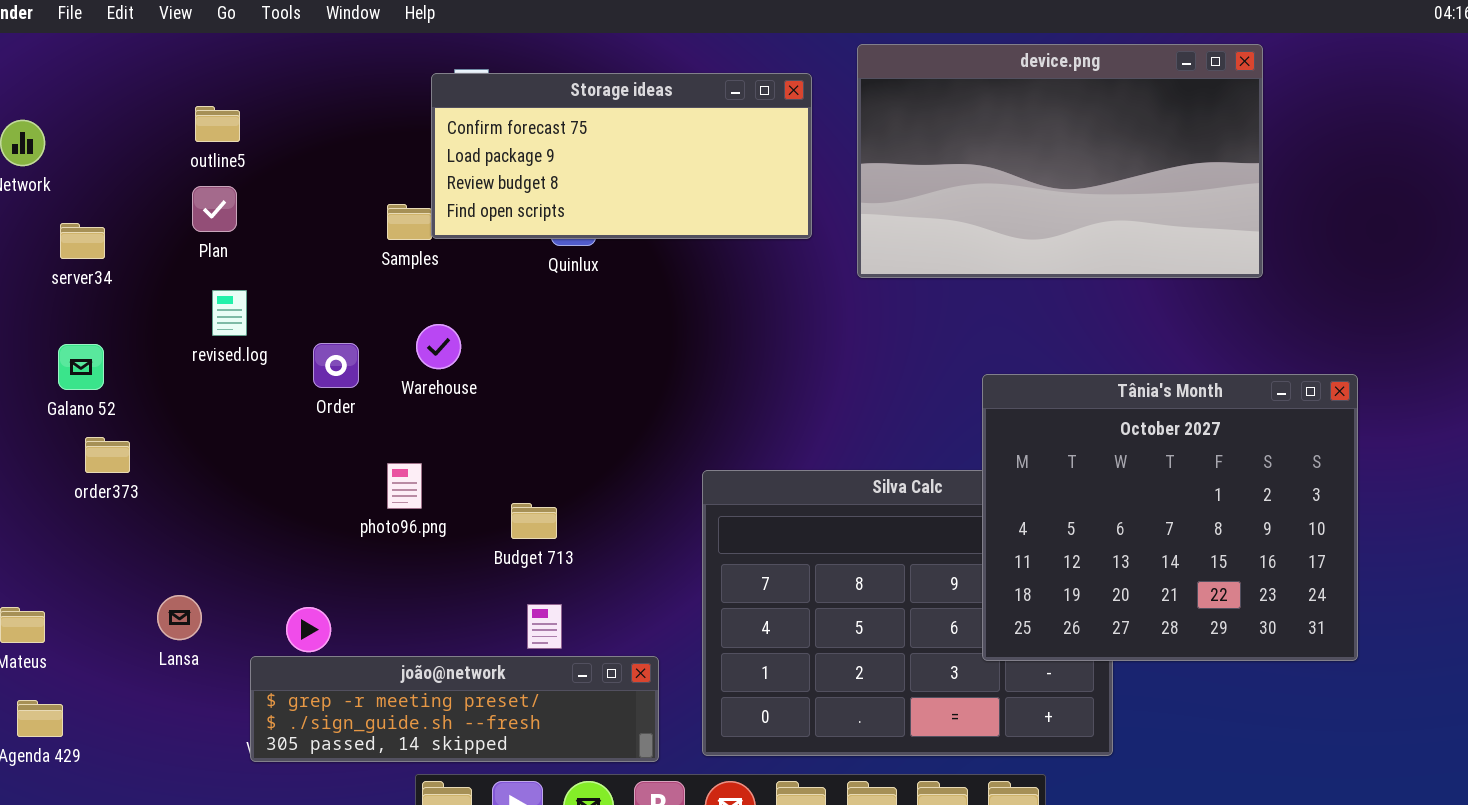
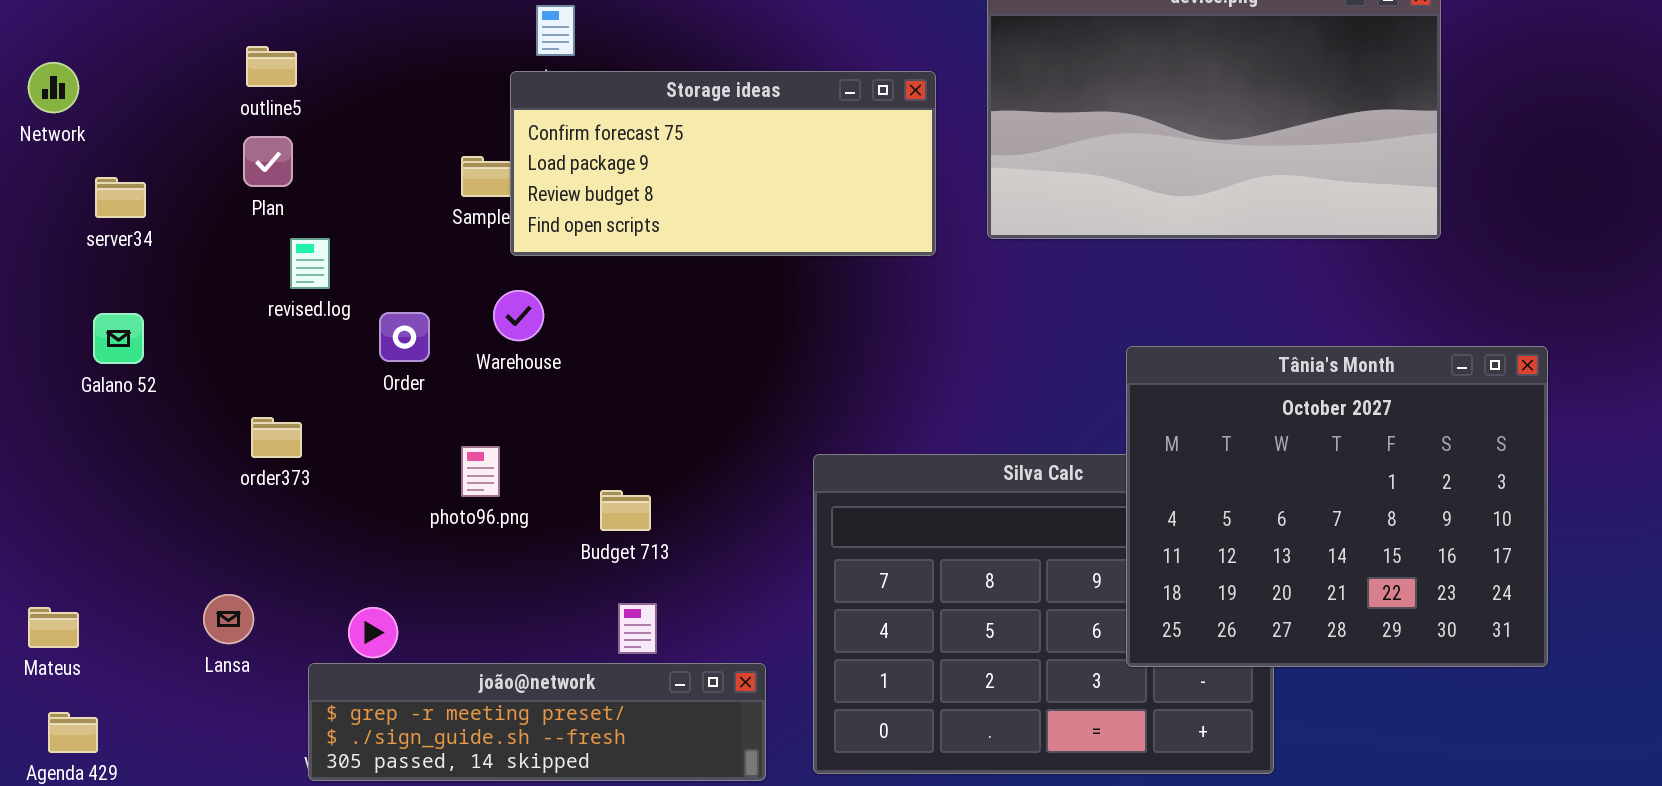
Storage ideas: [431,73,812,239] -> [510,71,936,256], moved
revised.log: [212,290,247,336] -> [290,238,330,289], moved
order373: [85,437,130,473] -> [251,417,302,458], moved

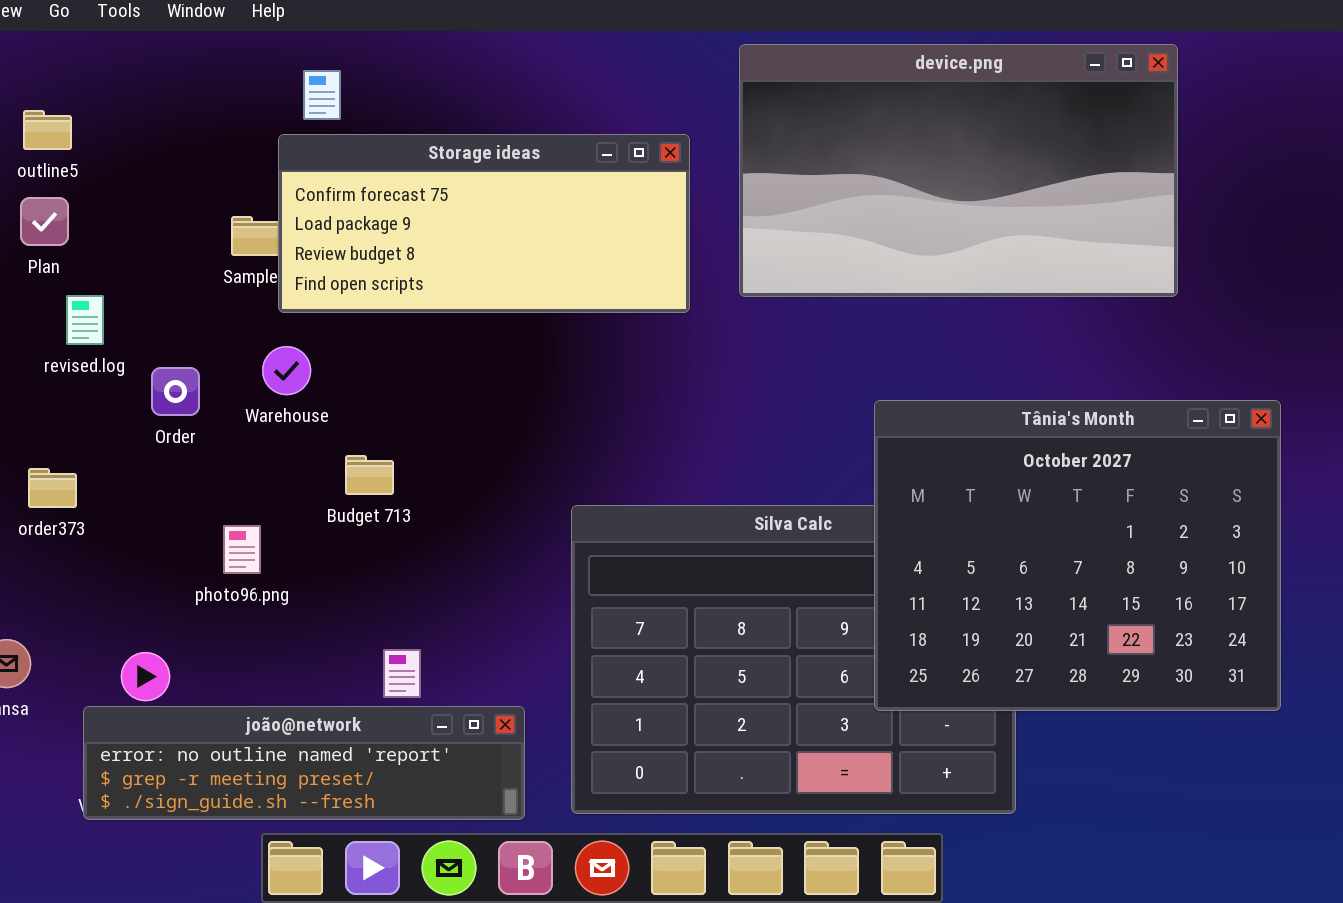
photo96.png: [461,446,500,497] -> [223,525,261,574], moved
Budget 713: [600,490,651,531] -> [345,455,394,495], moved
joão@network: [308,663,766,781] -> [83,706,525,820], scrolled up 1 row

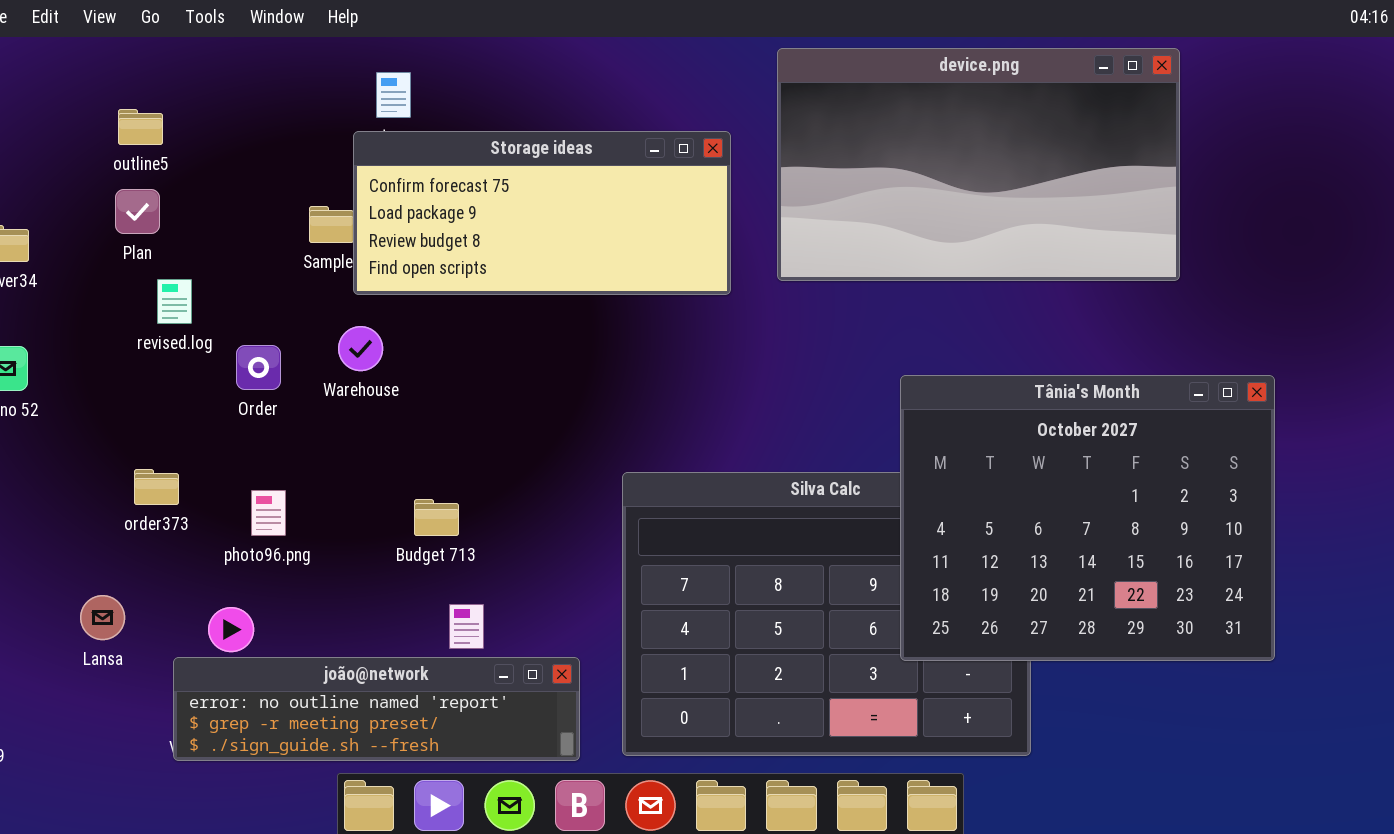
Budget 713: [345,455,394,495] -> [414,499,459,536], moved
order373: [28,468,77,508] -> [134,469,179,505], moved
photo96.png: [223,525,261,574] -> [251,490,286,536], moved

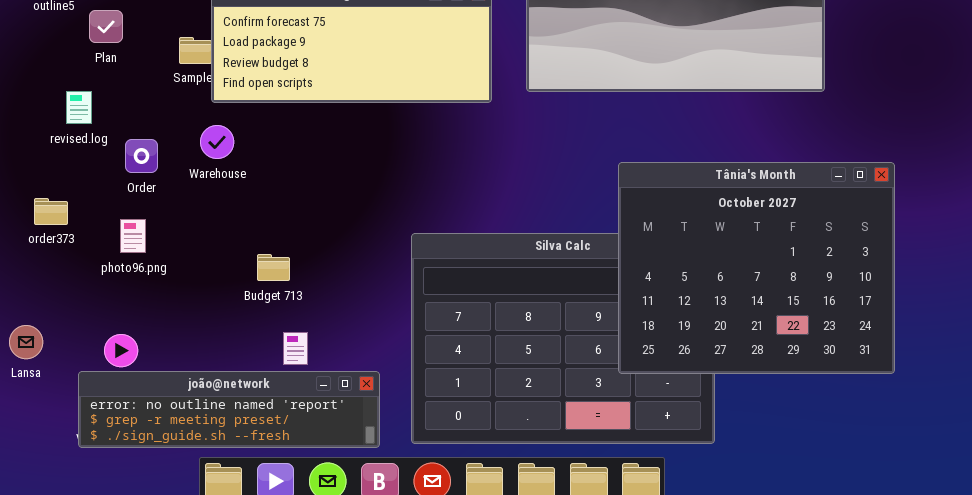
Plan: [115,189,160,234] -> [89,10,123,43], moved
order373: [134,469,179,505] -> [34,198,68,225], moved
photo96.png: [251,490,286,536] -> [120,219,146,253], moved

